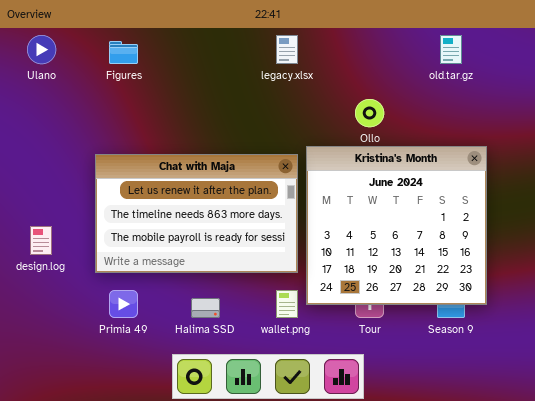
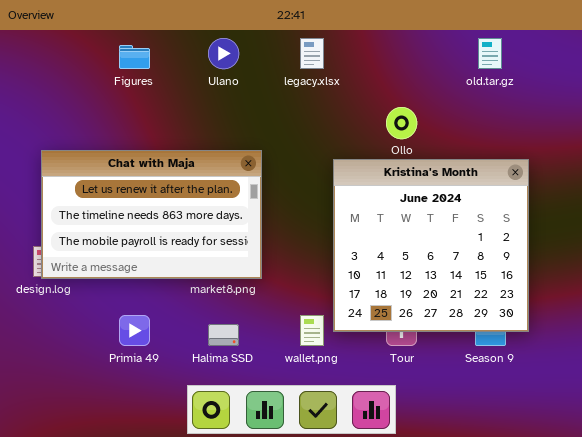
Ulano: [27,35,56,64] -> [208,38,239,69], moved
Chat with Maja: [95,154,298,273] -> [41,150,262,279], moved

